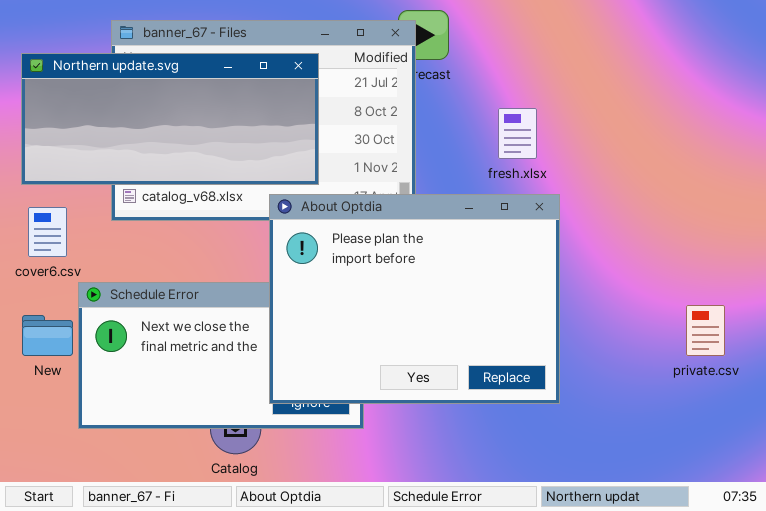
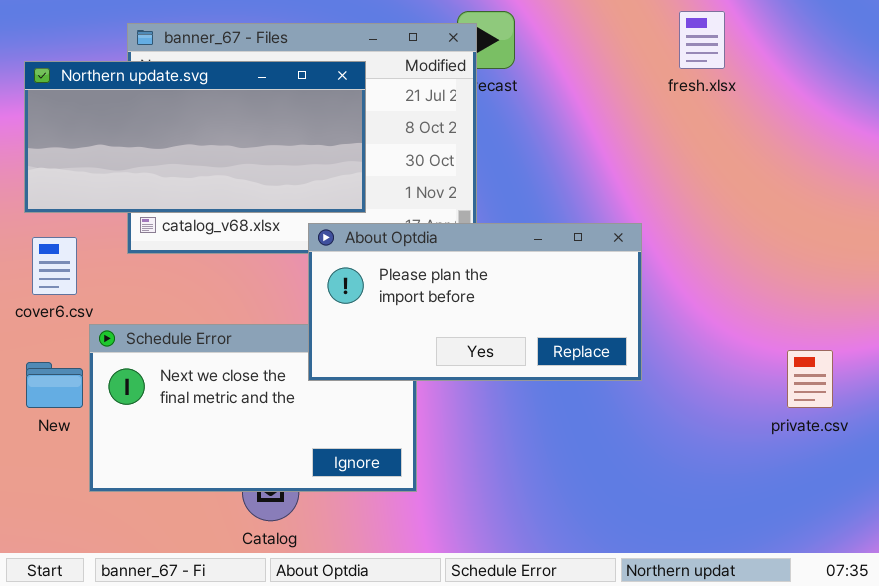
fresh.xlsx: [498,108,537,159] -> [679,11,725,69], moved
About Optdia: [269,194,560,404] -> [308,223,642,381], resized

